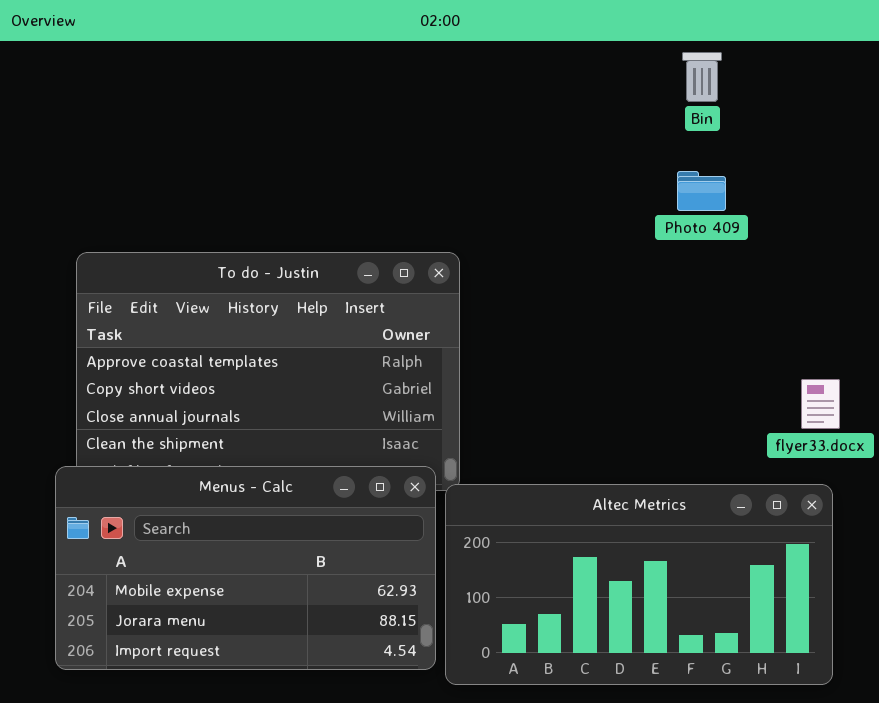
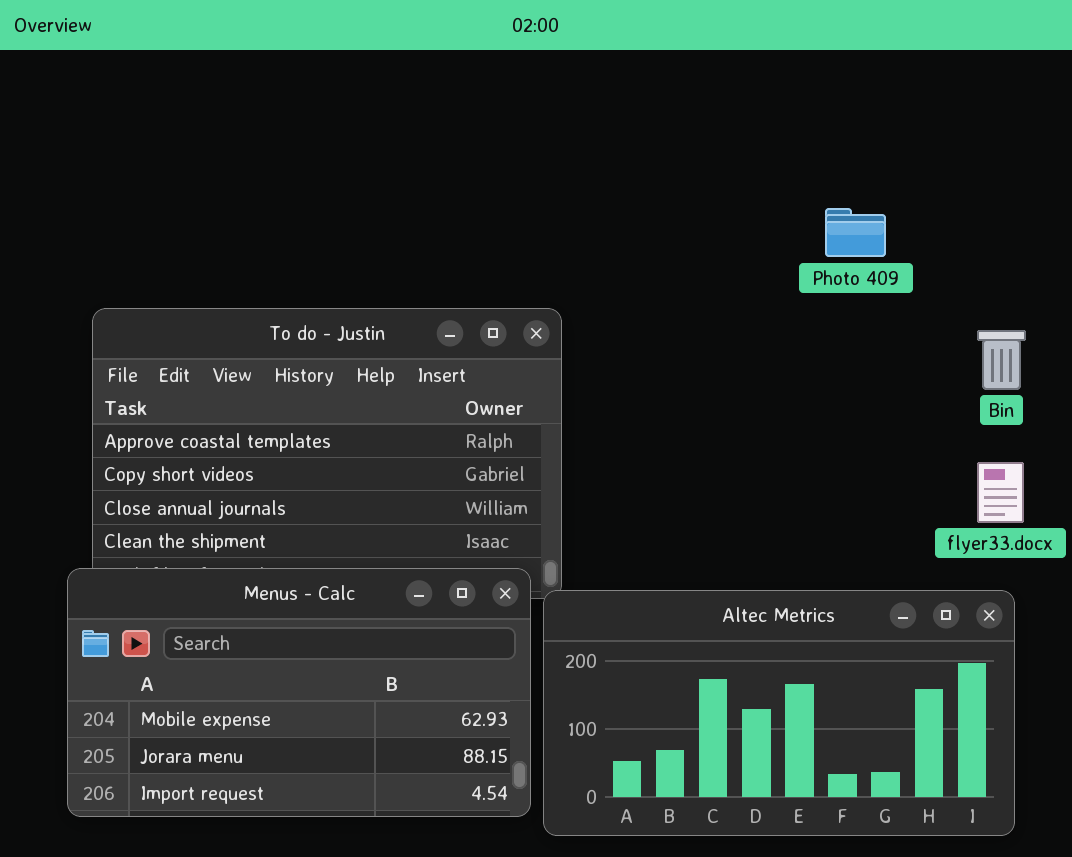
Bin: [682,52,722,102] -> [977,330,1026,390], moved

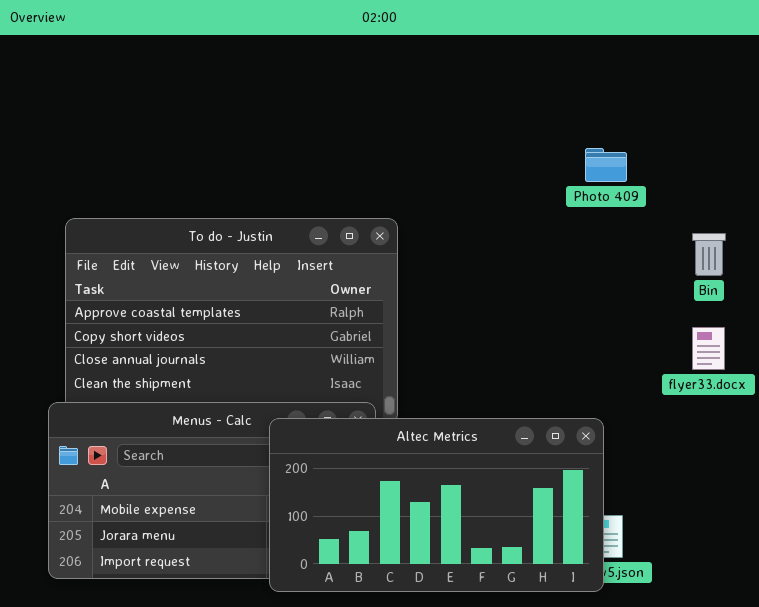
Altec Metrics: [543,590,1015,836] -> [269,418,604,592], moved

